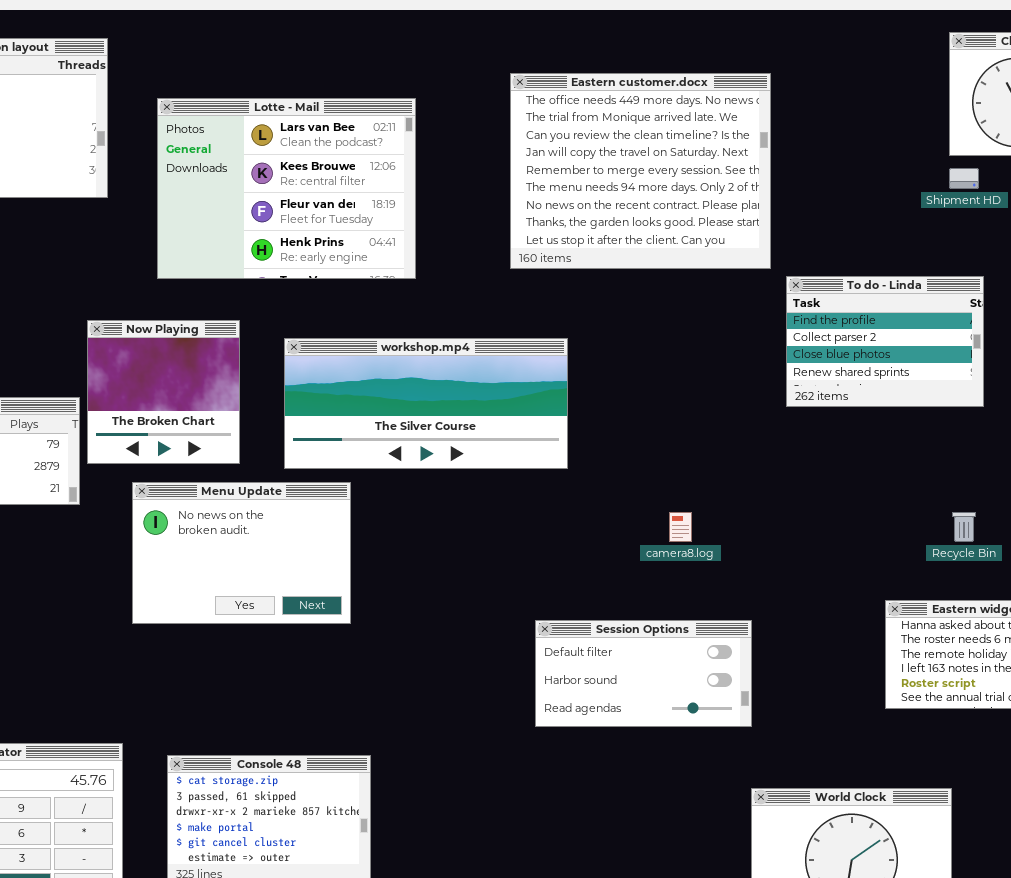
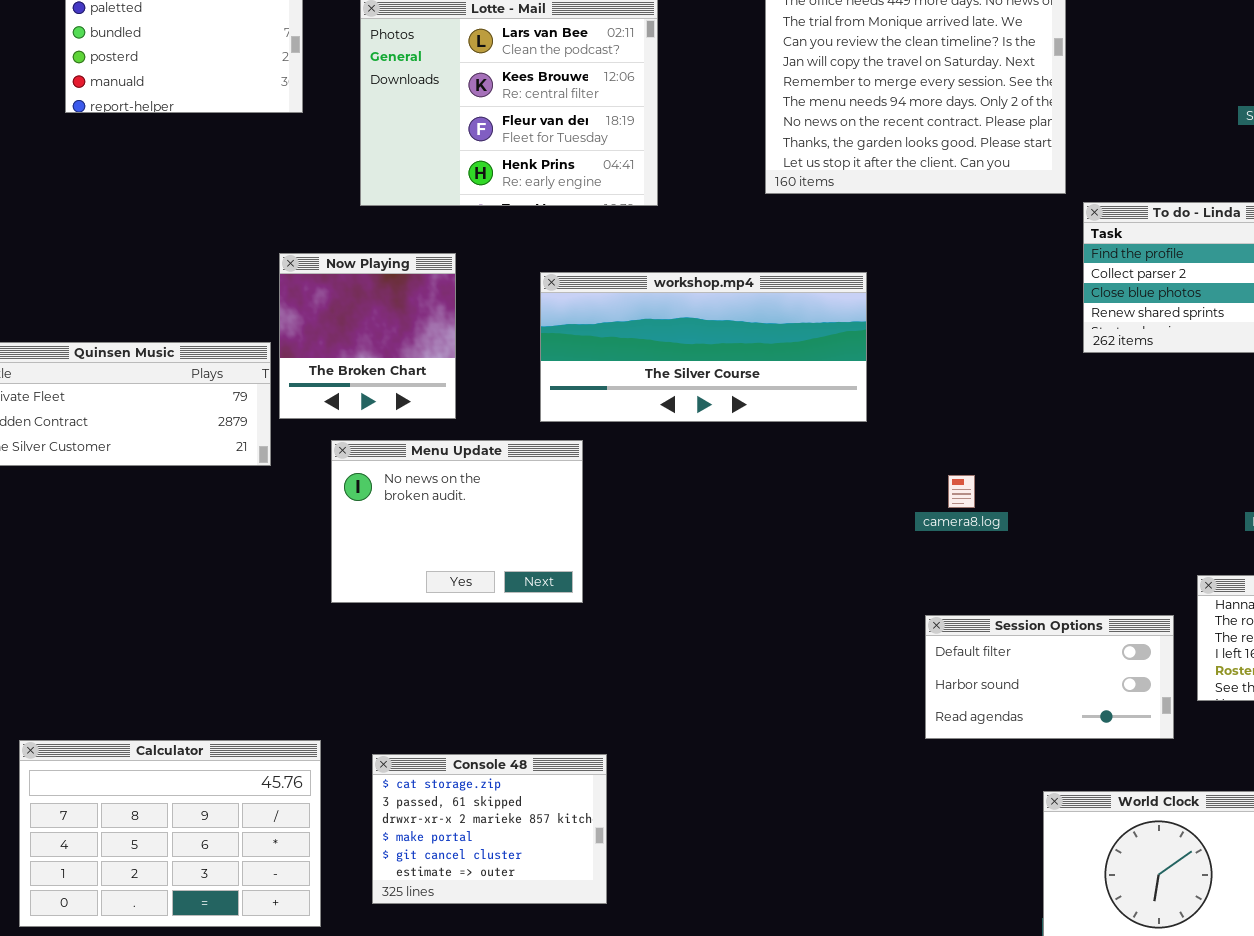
workshop.mp4: [284,338,568,469] -> [540,272,867,422], moved
Session Options: [535,620,752,727] -> [925,615,1174,739], moved

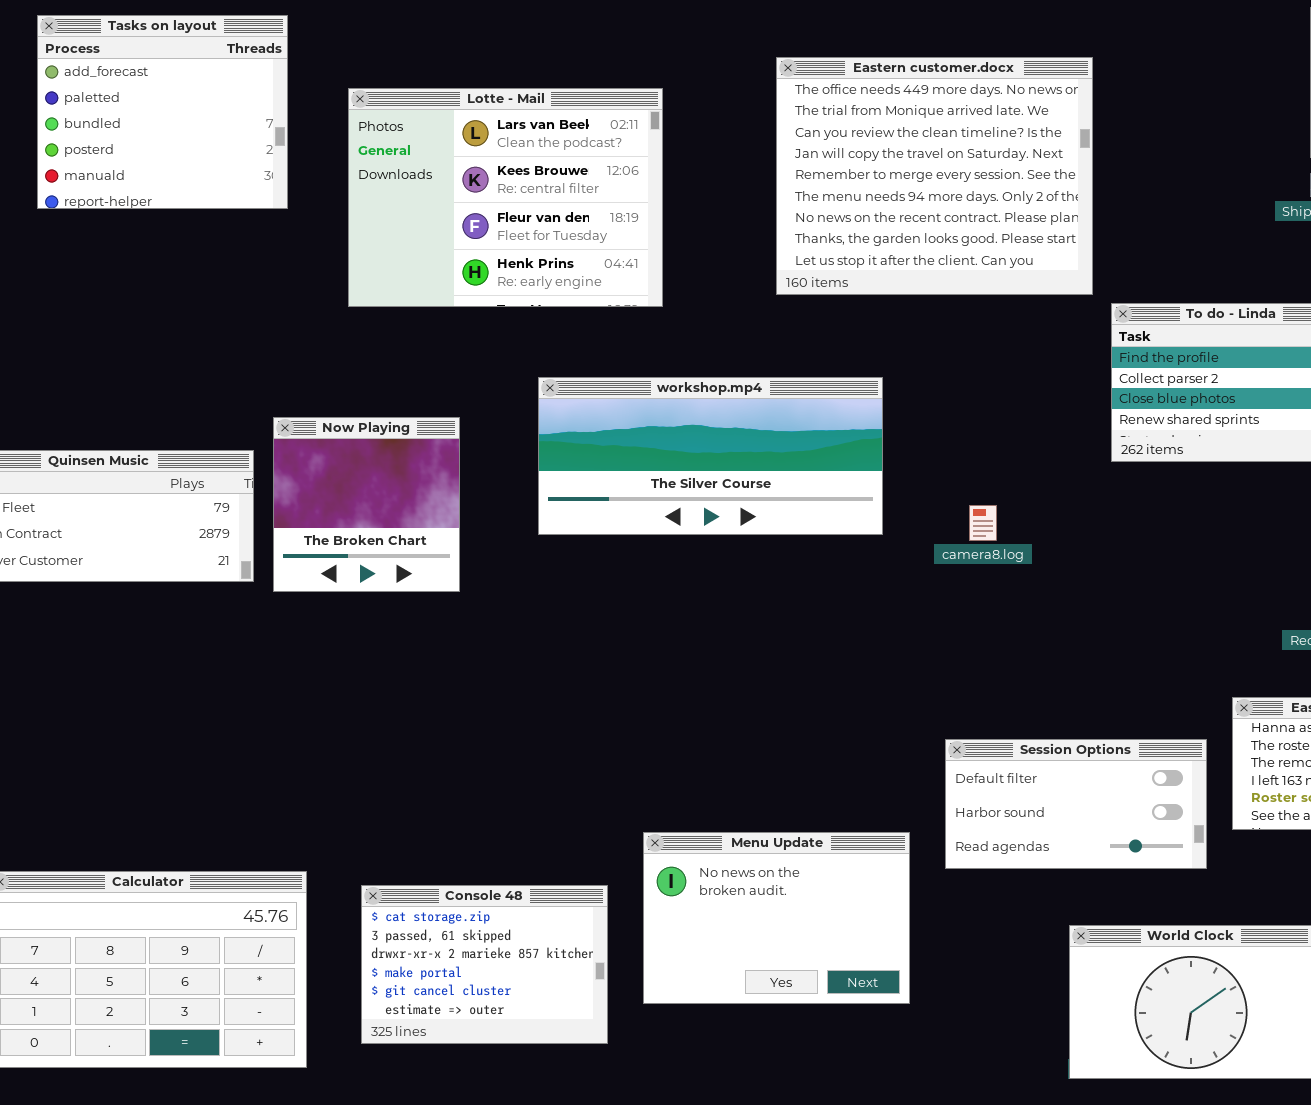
Now Playing: [279,253,456,419] -> [273,417,460,592], moved
Menu Update: [331,440,583,603] -> [643,832,910,1004], moved
camera8.log: [948,475,975,508] -> [969,505,997,541], moved

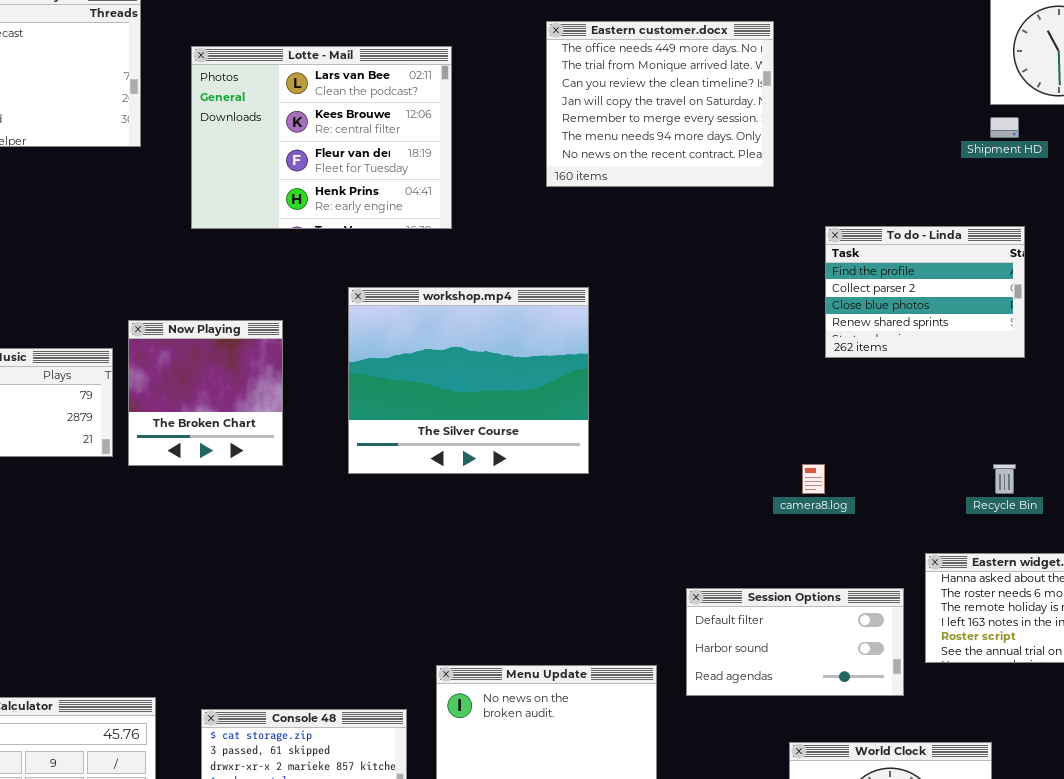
Eastern customer.docx: [776,57,1093,295] -> [546,21,774,187], resized
workshop.mp4: [538,377,883,535] -> [348,287,589,474], resized
camera8.log: [969,505,997,541] -> [802,464,825,494], moved

